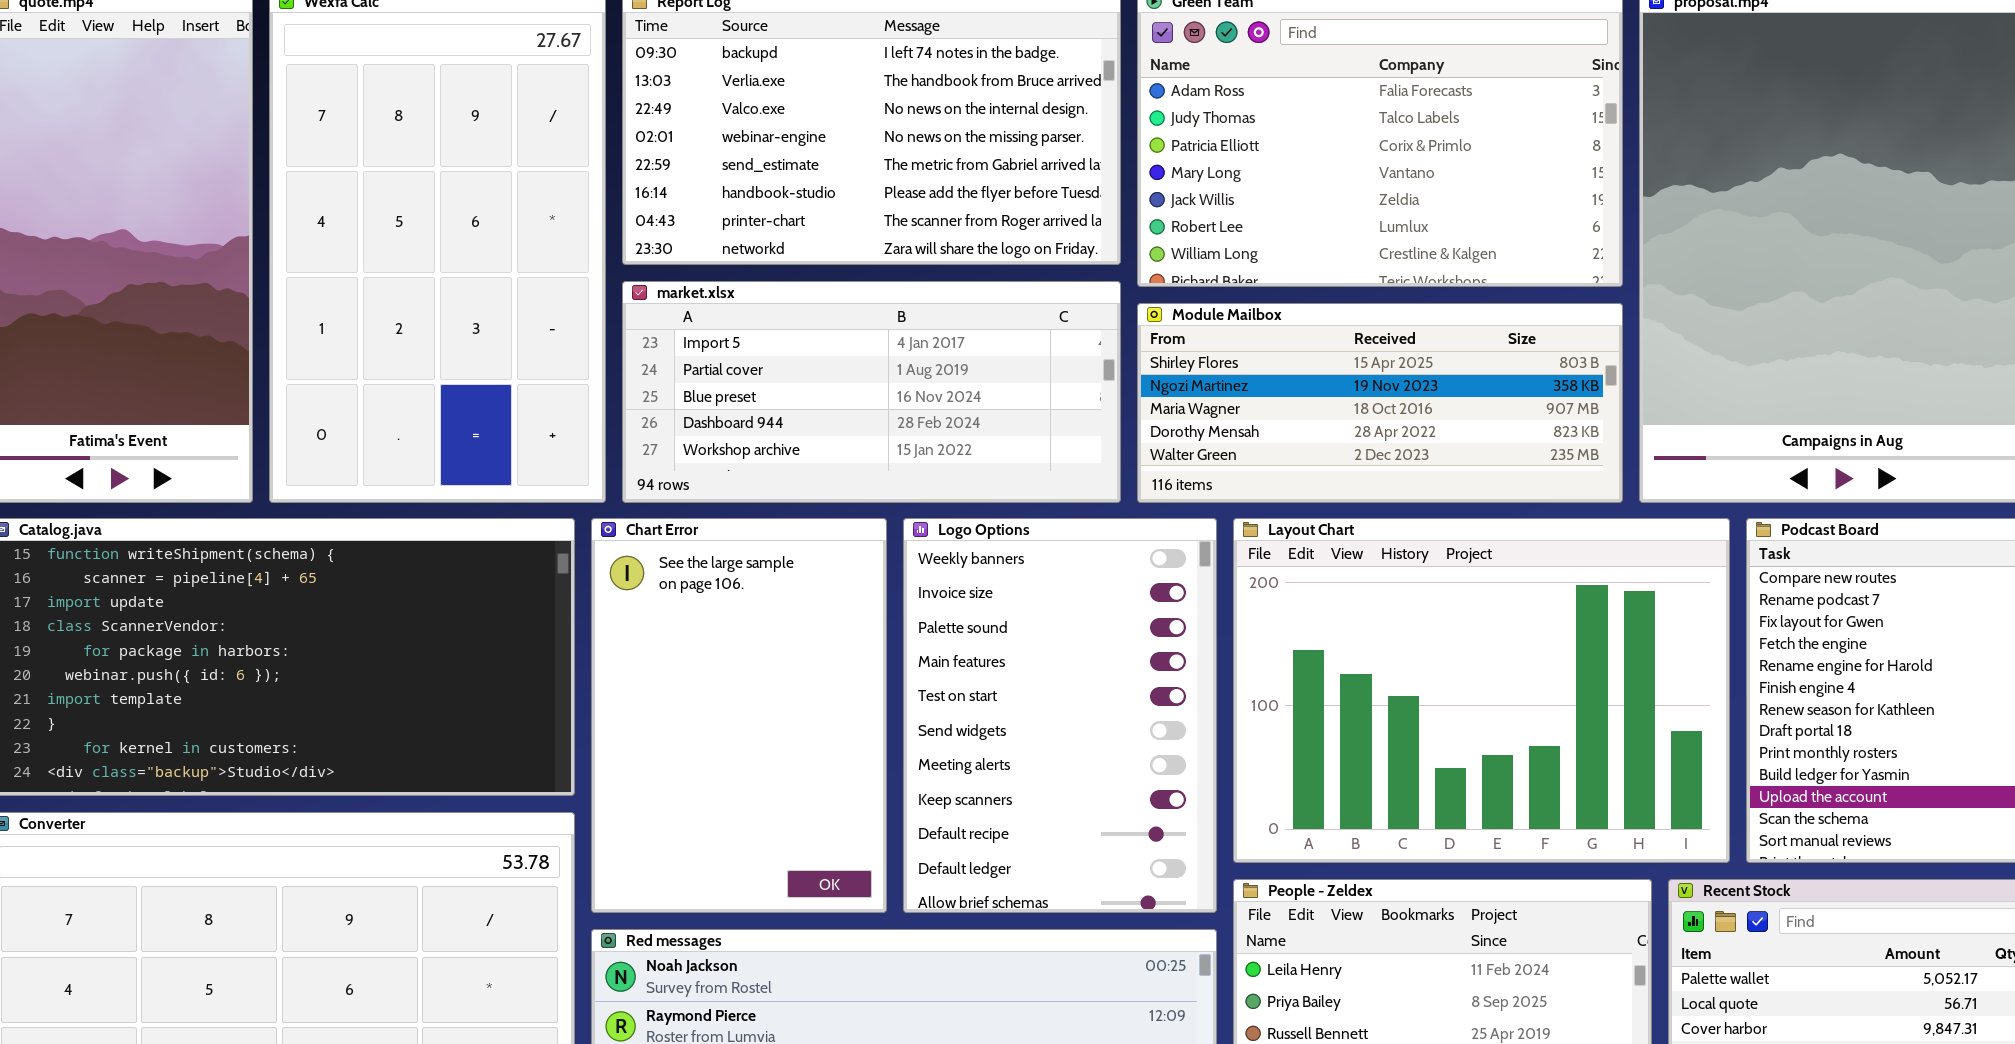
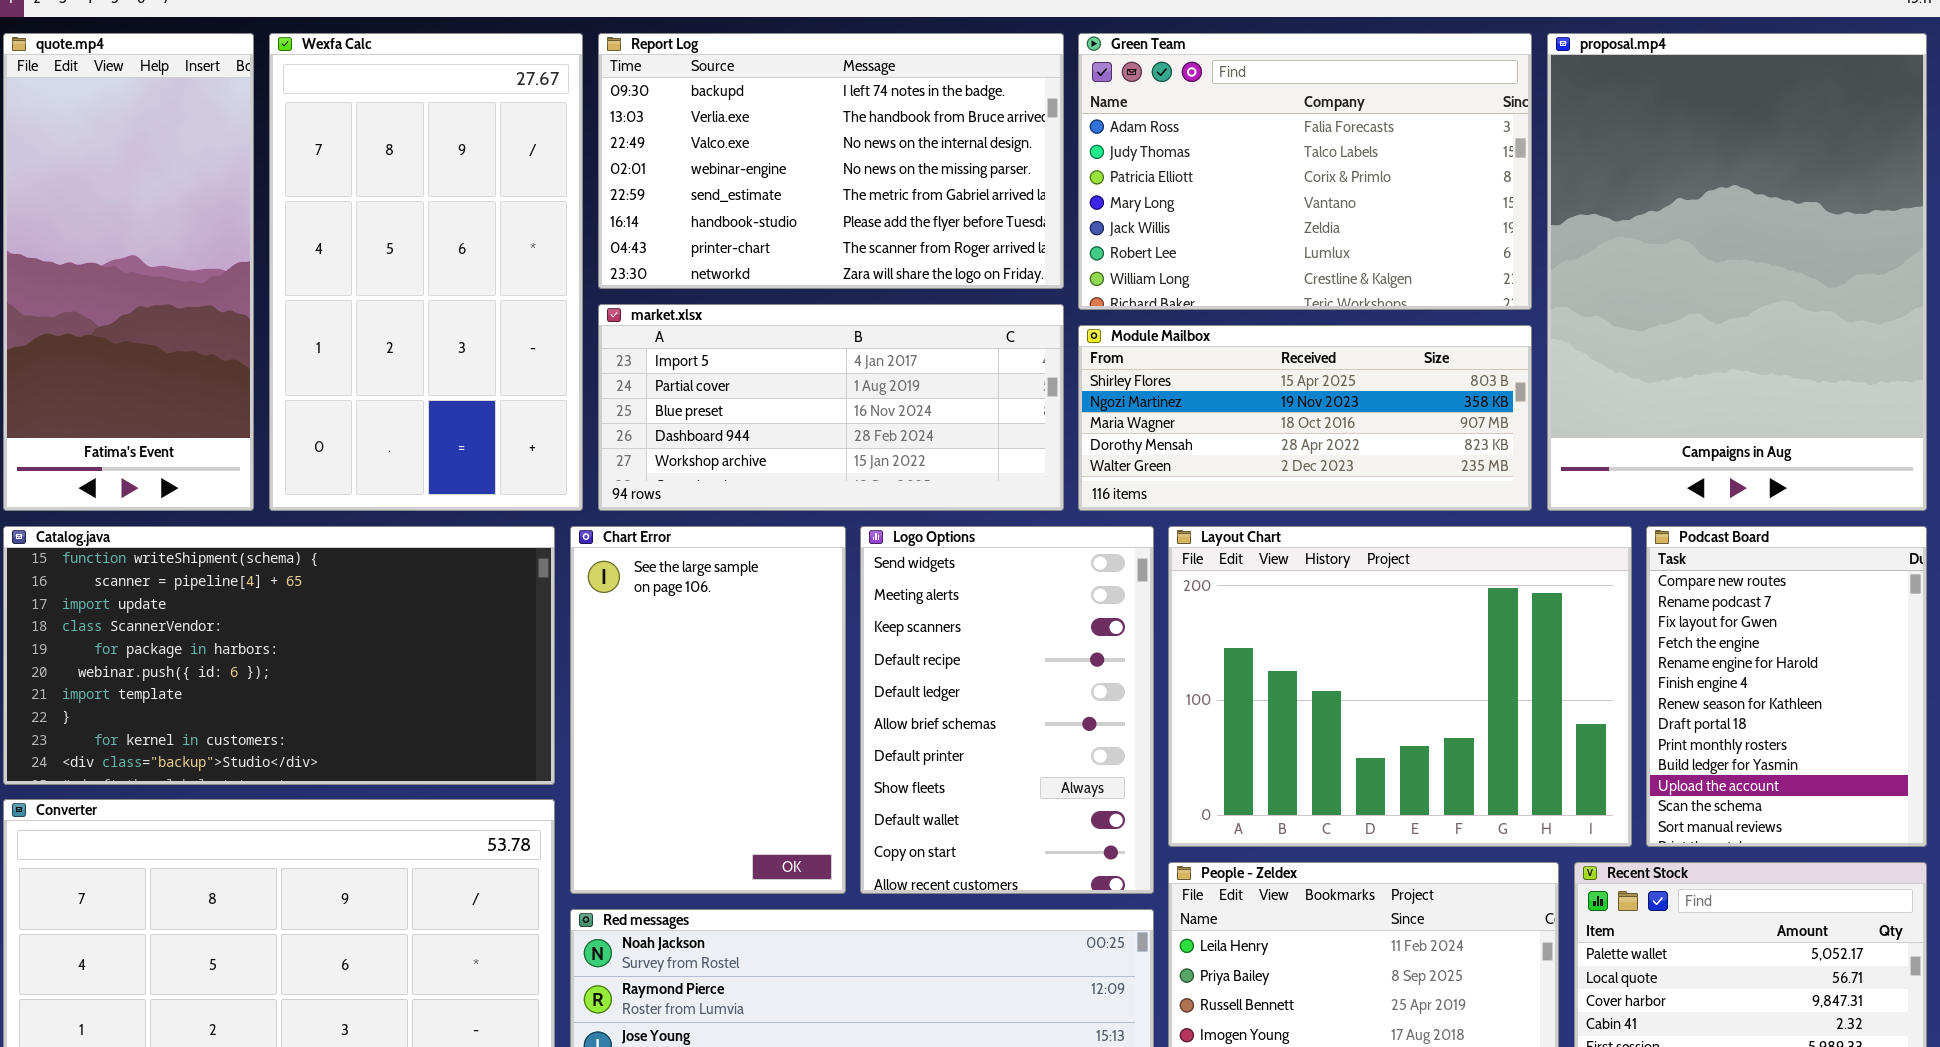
Logo Options: [903,518,1217,913] -> [860,526,1154,894], scrolled down 5 rows

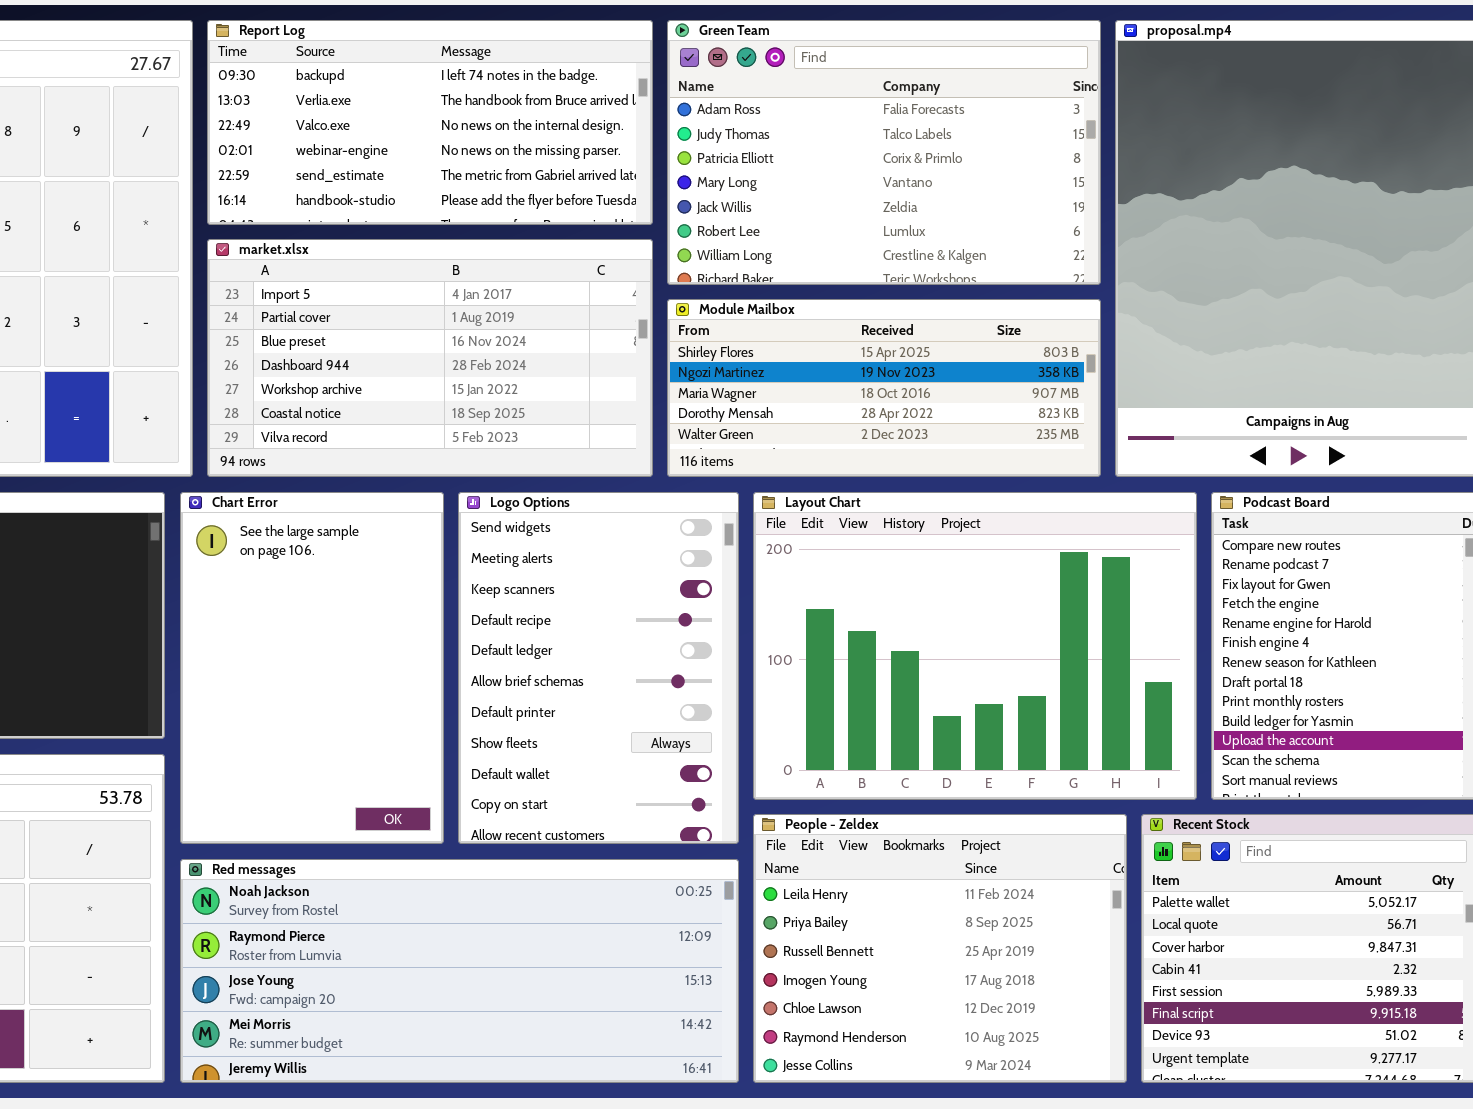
Report Log: [598,33,1064,289] -> [207,20,653,225], resized
market.xlsx: [598,304,1064,511] -> [207,239,653,477], resized

